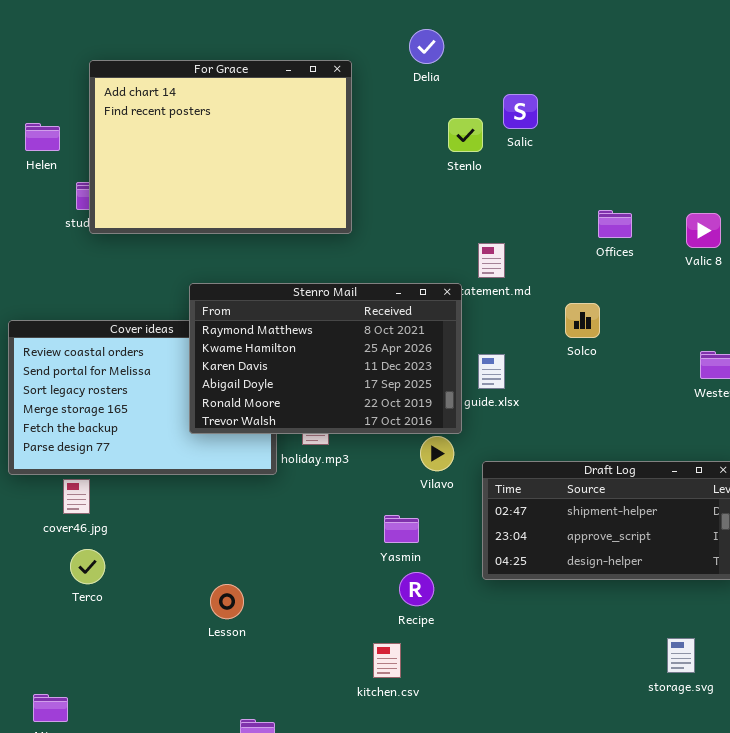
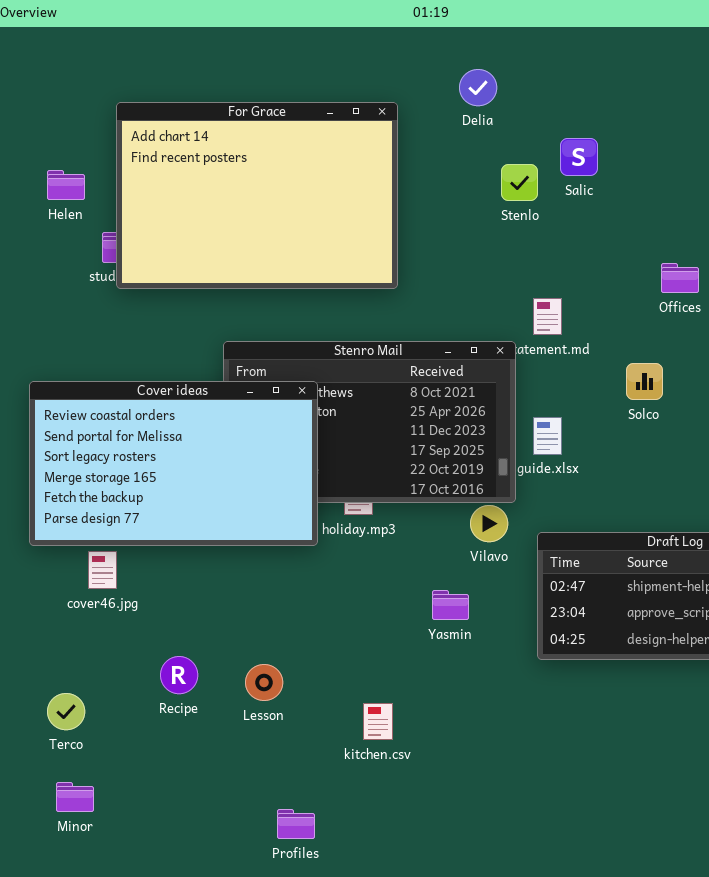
Cover ideas: [8,320,277,475] -> [29,381,318,546], raised
Terco: [70,549,105,584] -> [47,693,85,730], moved
Recipe: [399,572,434,606] -> [160,656,198,694], moved
kitchen.csv: [373,643,401,678] -> [363,703,393,740], moved

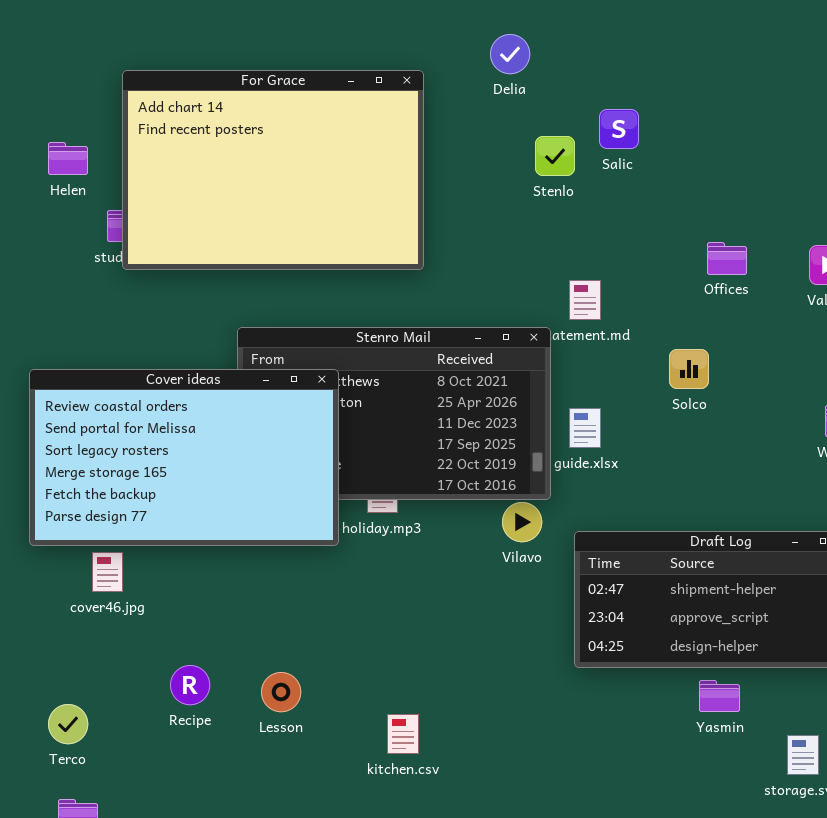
Yasmin: [432,590,469,620] -> [699,680,740,712], moved

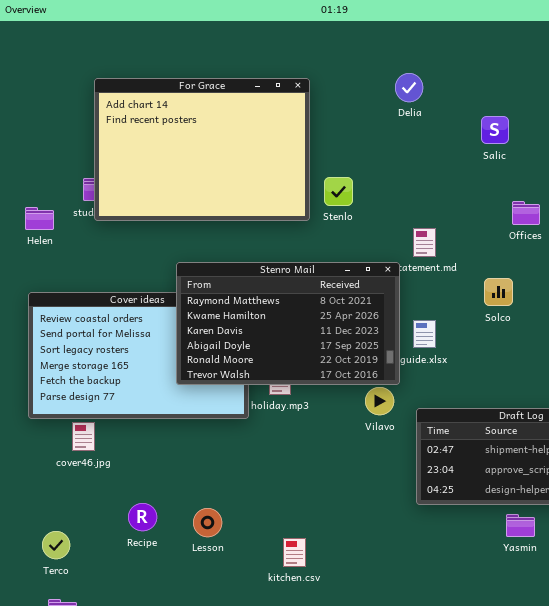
Delia: [490,34,530,74] -> [395,73,423,102], moved
Salic: [599,109,639,149] -> [481,116,509,144], moved
Stenlo: [535,136,575,176] -> [324,177,353,206], moved
Helen: [48,142,88,175] -> [25,207,54,230], moved
Stenro Mail: [237,327,551,500] -> [176,262,400,385], raised

